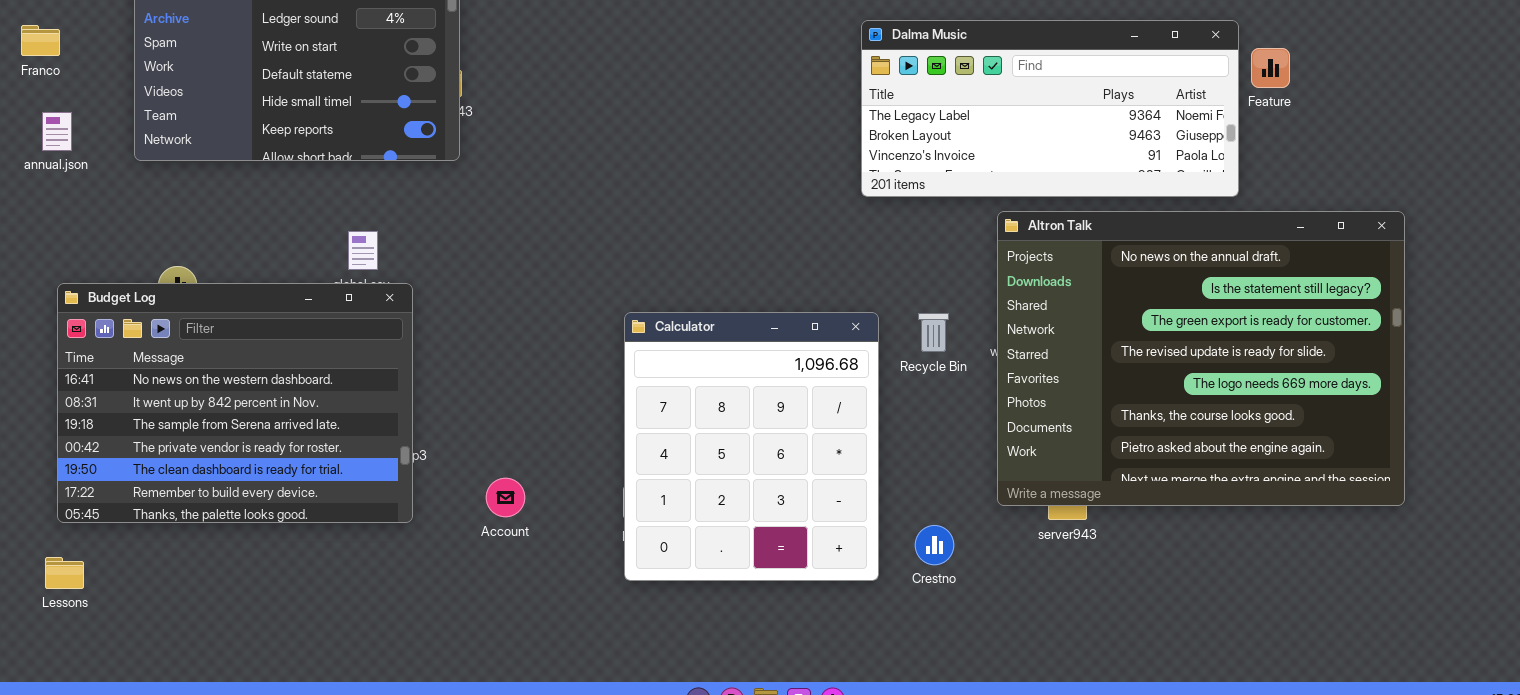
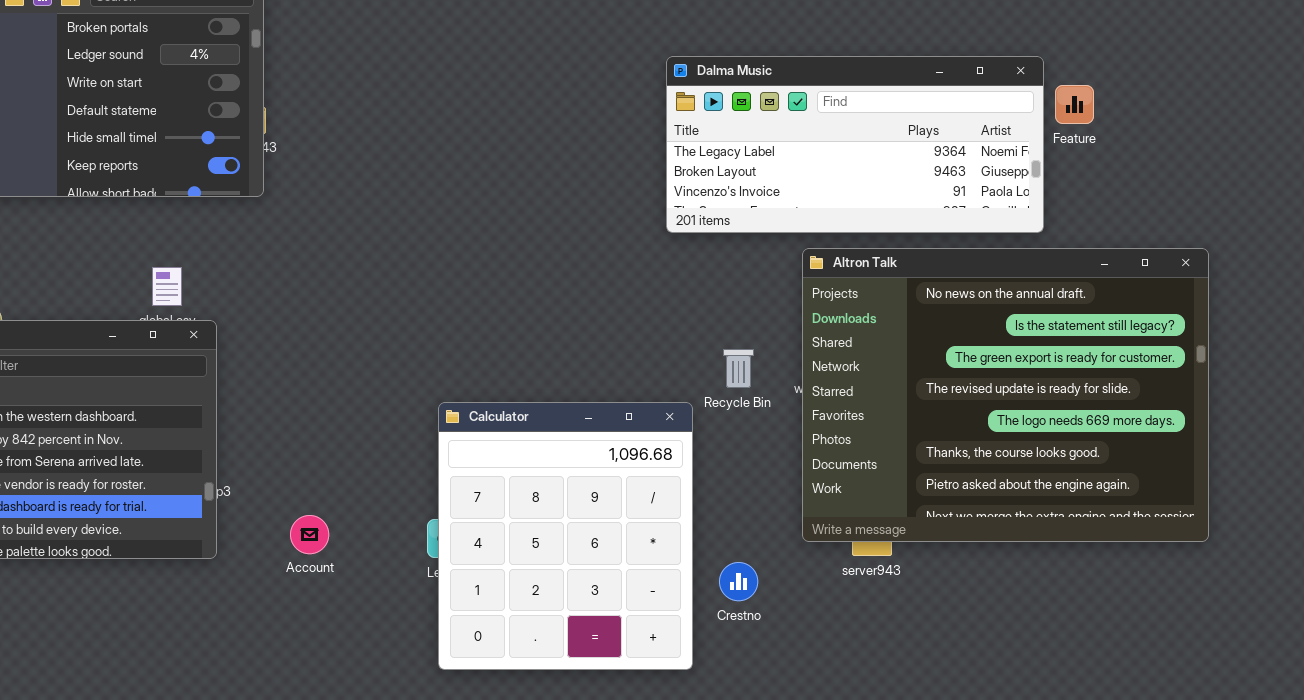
Calculator: [624,312,879,581] -> [438,402,693,670], moved

